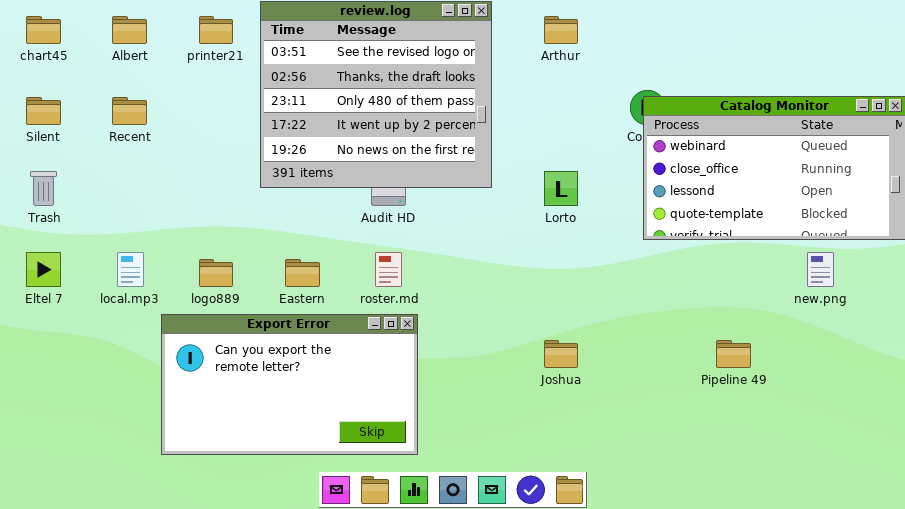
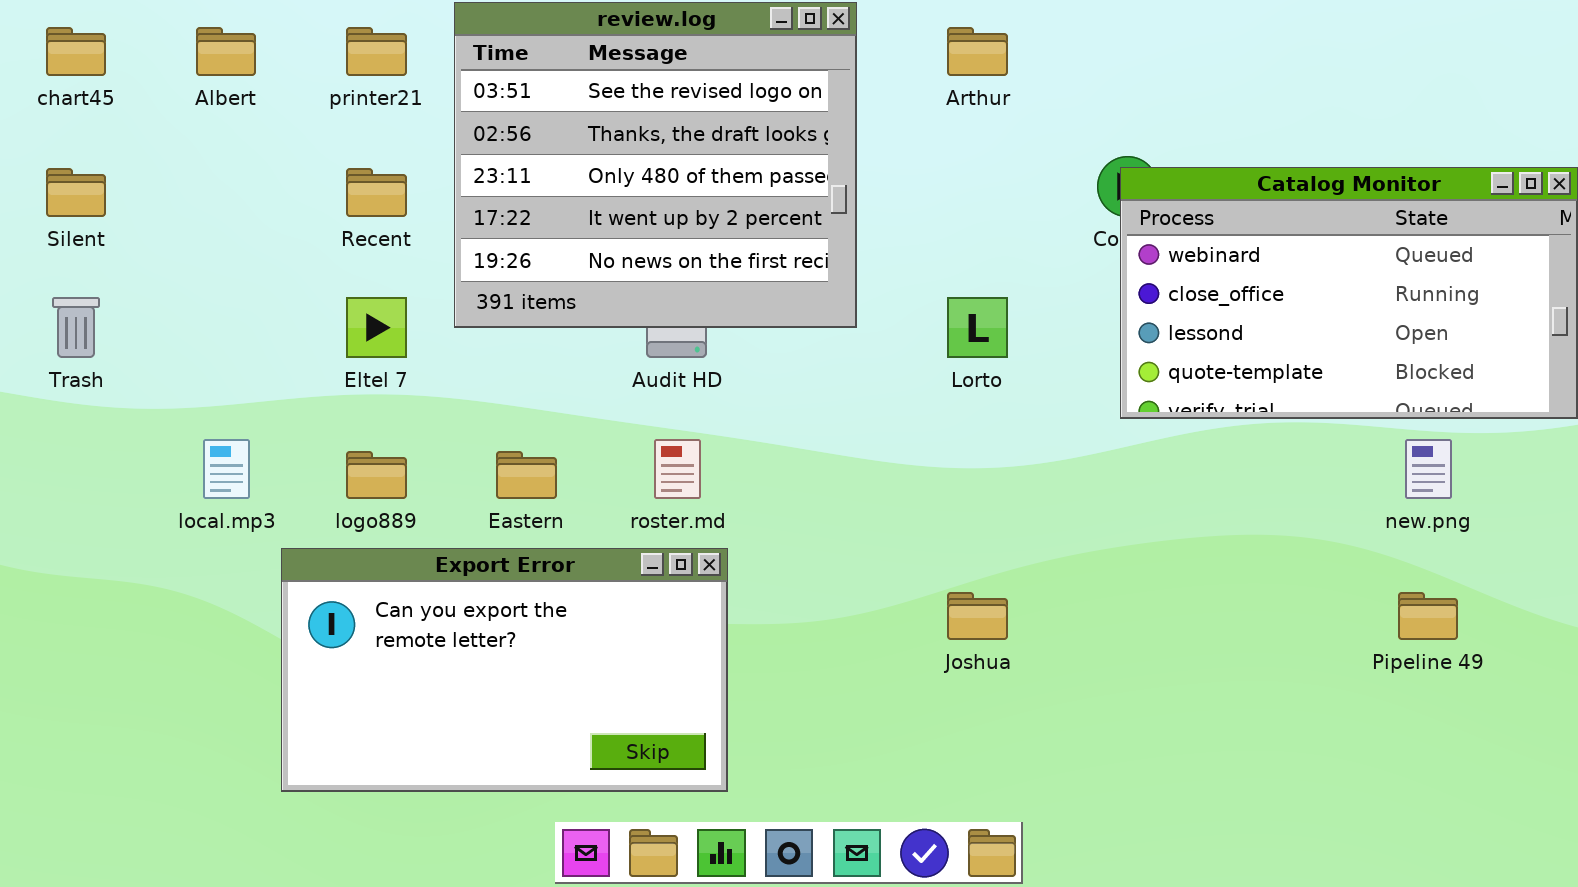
Recent: [112,97,147,125] -> [346,168,407,217], moved
Eltel 7: [26,252,61,287] -> [346,297,407,358], moved
Pipeline 49: [716,340,751,368] -> [1398,592,1458,640], moved

